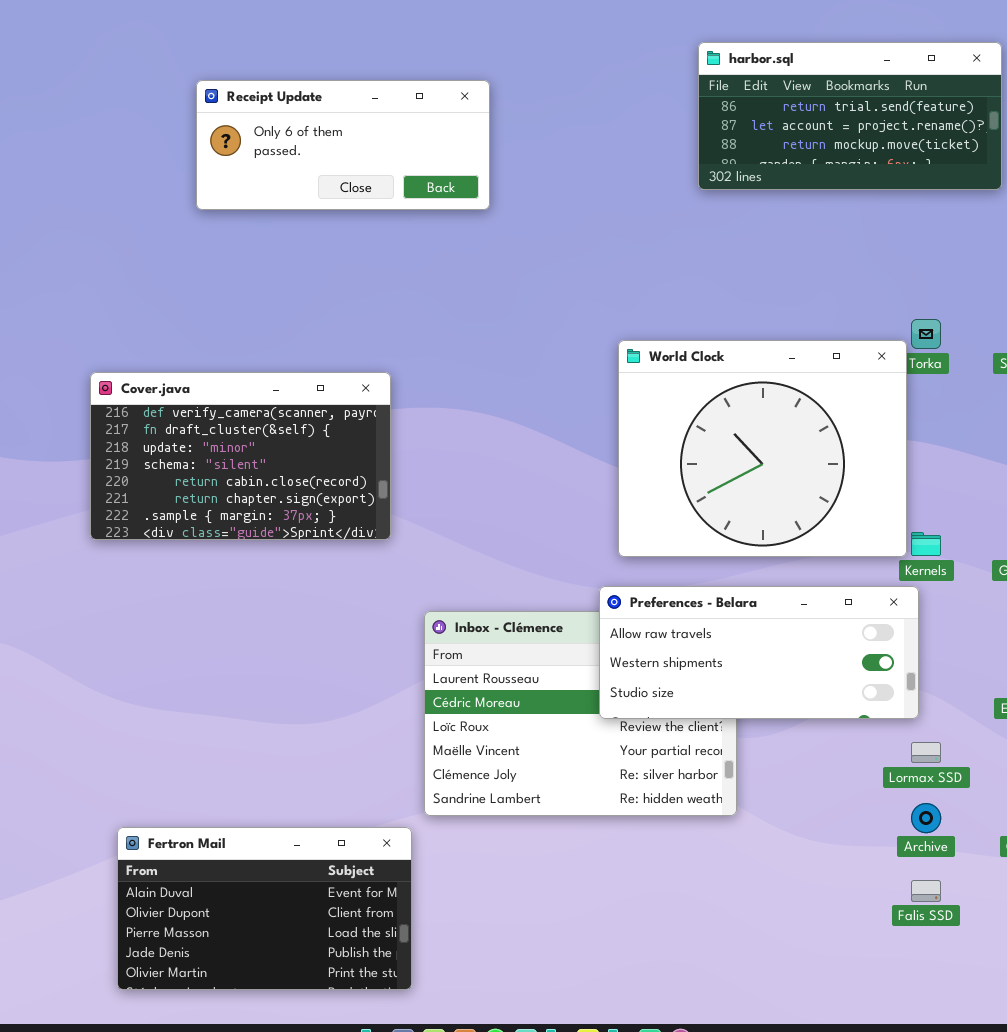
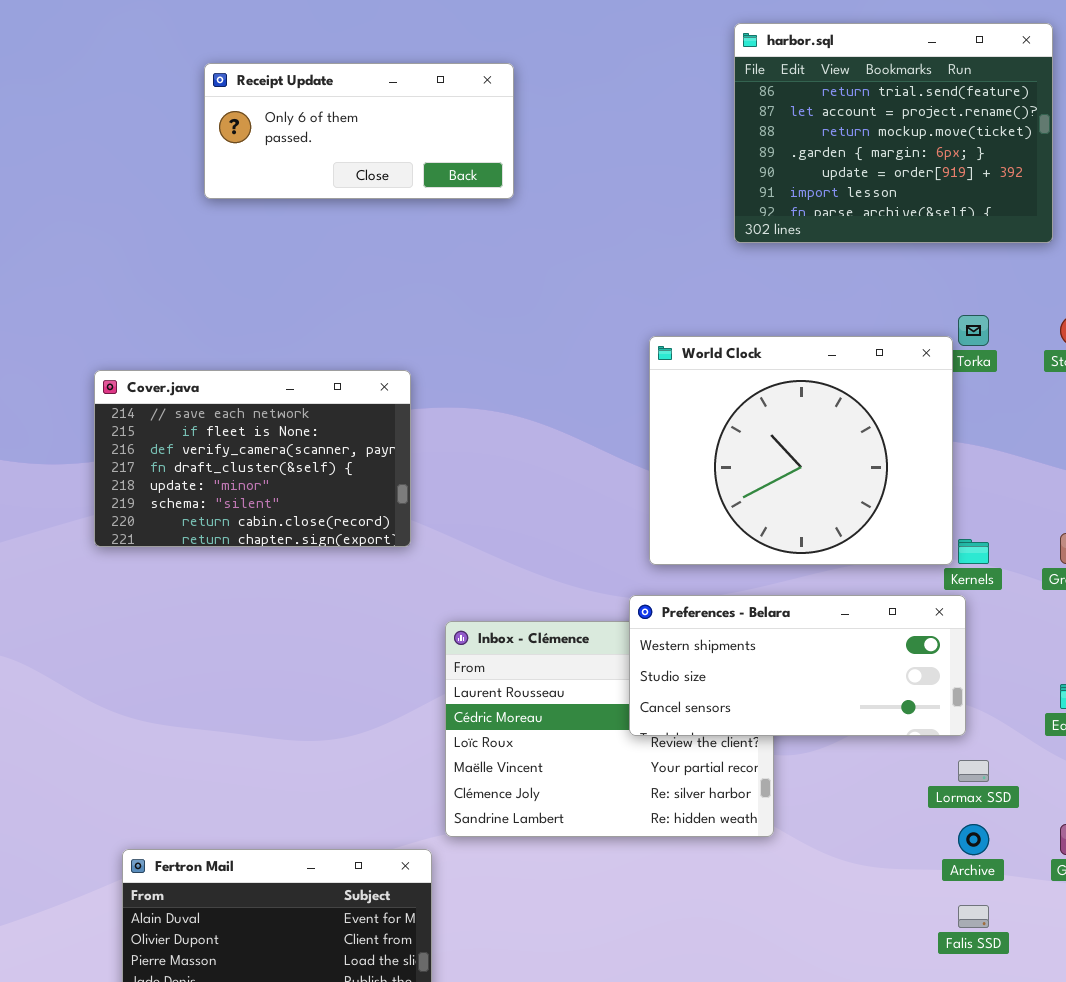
harbor.sql: [698,42,1002,190] -> [734,23,1053,243], resized
Cover.java: [90,372,391,540] -> [94,370,411,547], scrolled up 2 rows
Preferences - Belara: [599,586,919,719] -> [629,595,966,736], scrolled down 1 row

